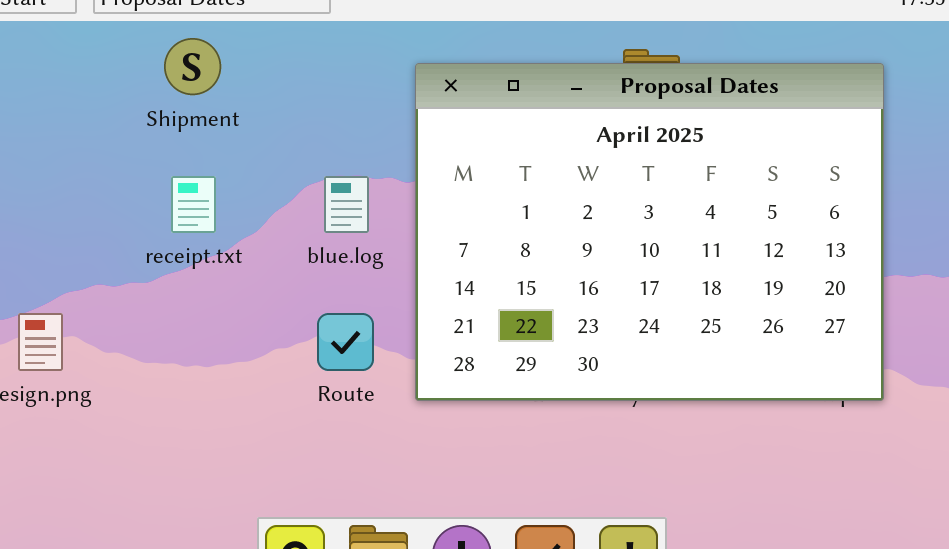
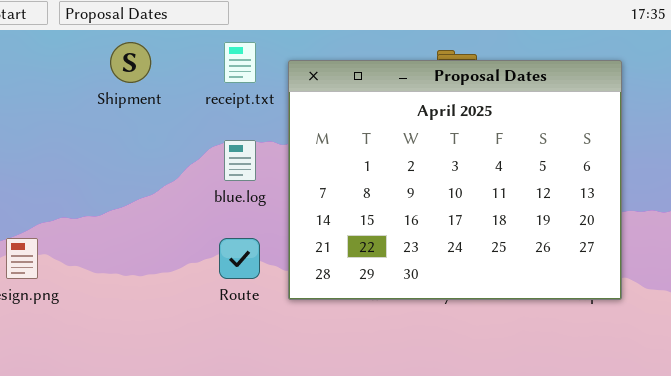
receipt.txt: [171,176,216,233] -> [224,42,256,83], moved

